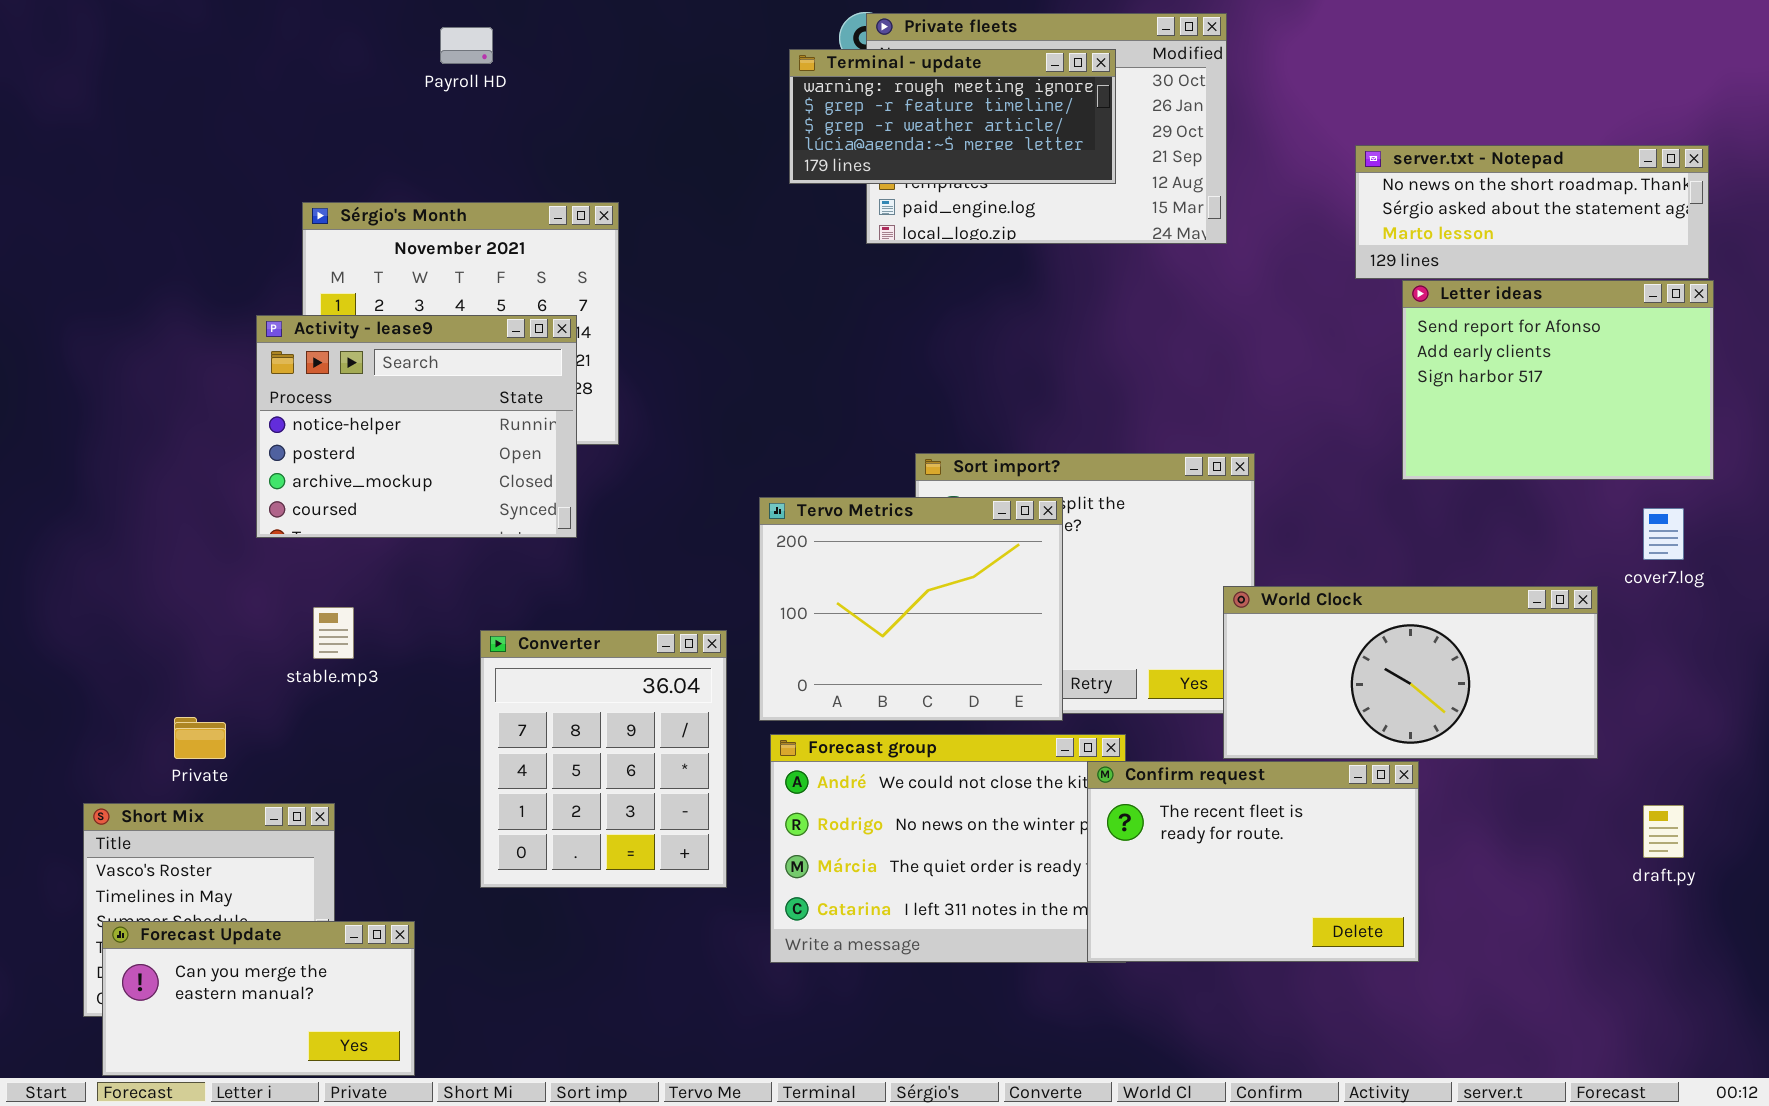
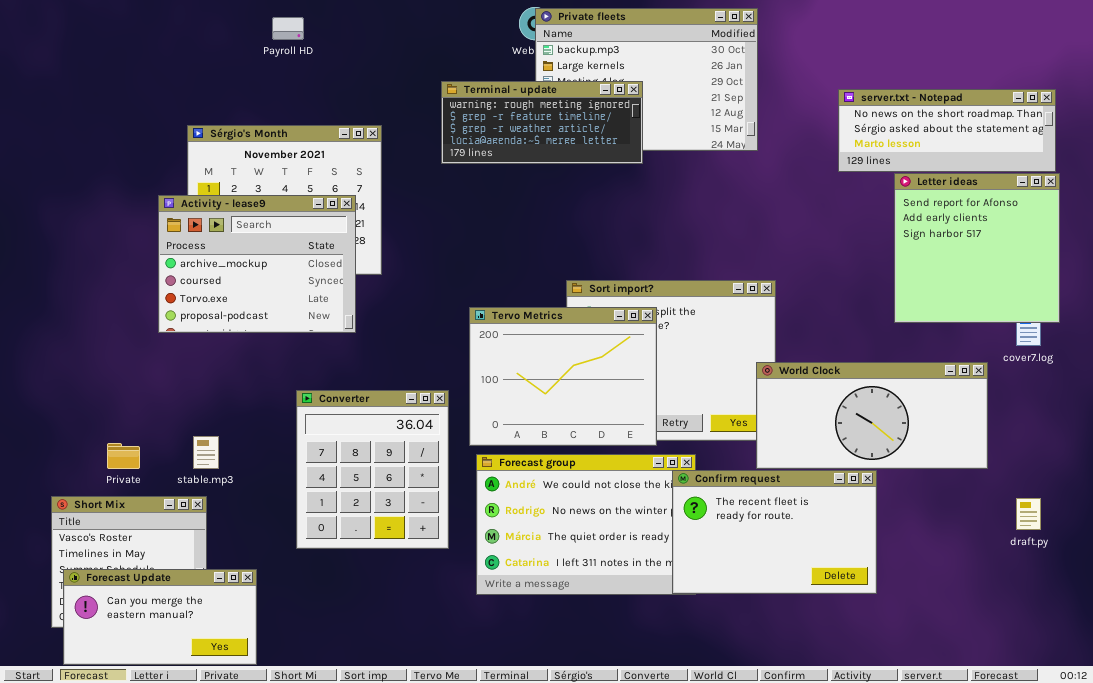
Terminal - update: [789,49,1116,184] -> [441,81,643,164], moved
Letter ideas: [1402,280,1714,480] -> [894,173,1060,323], resized
Activity - lease9: [256,315,577,538] -> [158,195,356,333], scrolled down 2 rows
stable.mp3: [313,607,354,659] -> [193,436,219,469], moved

